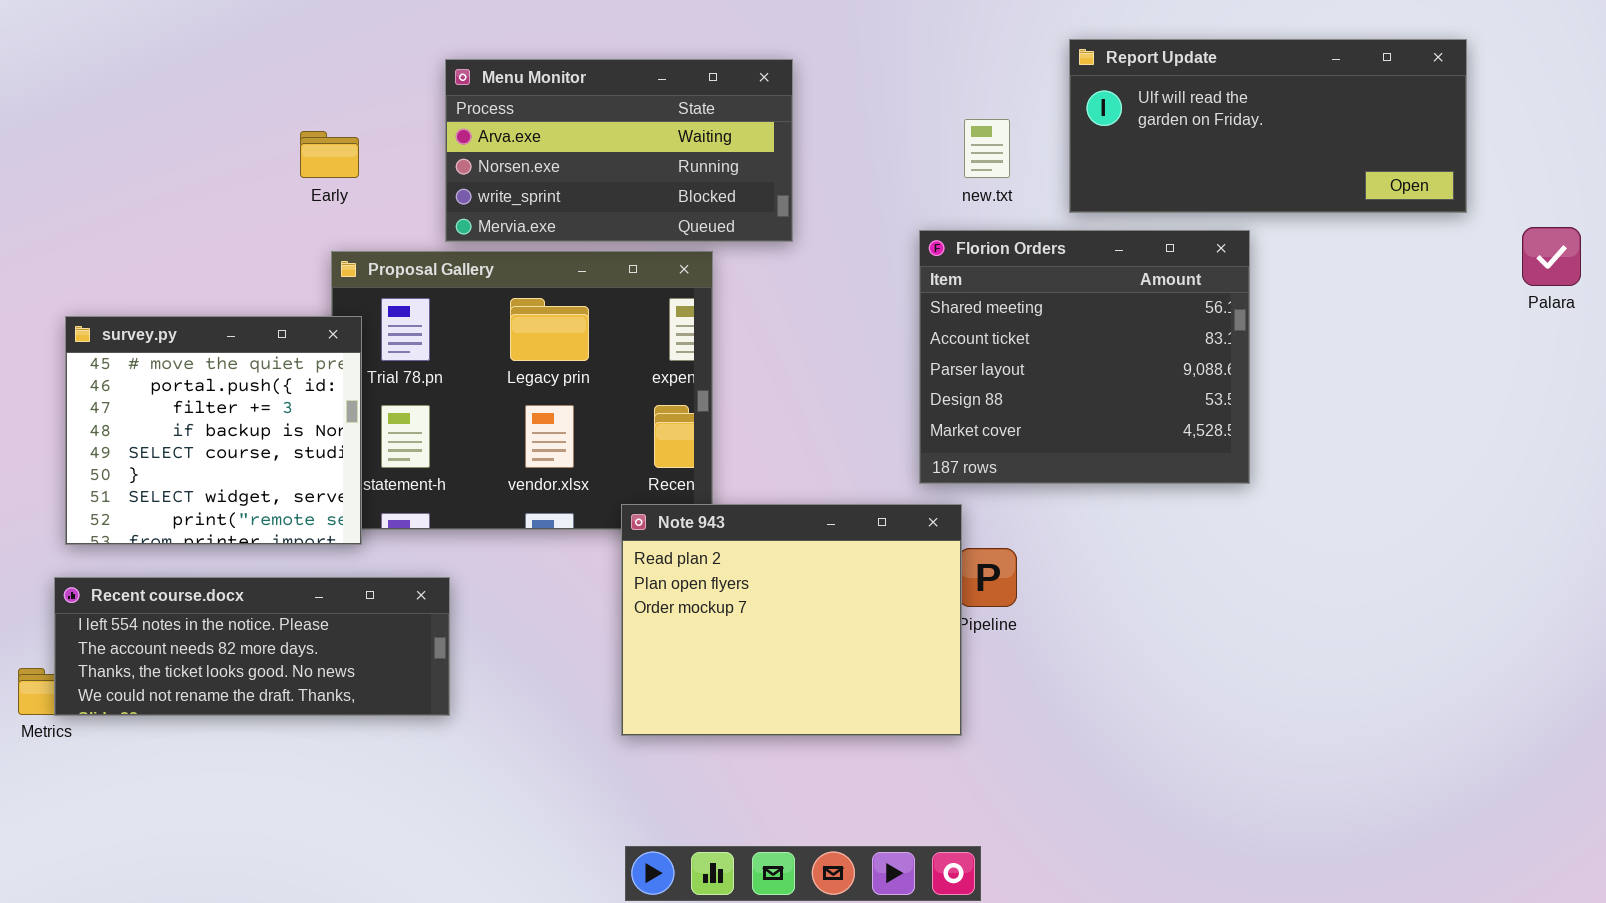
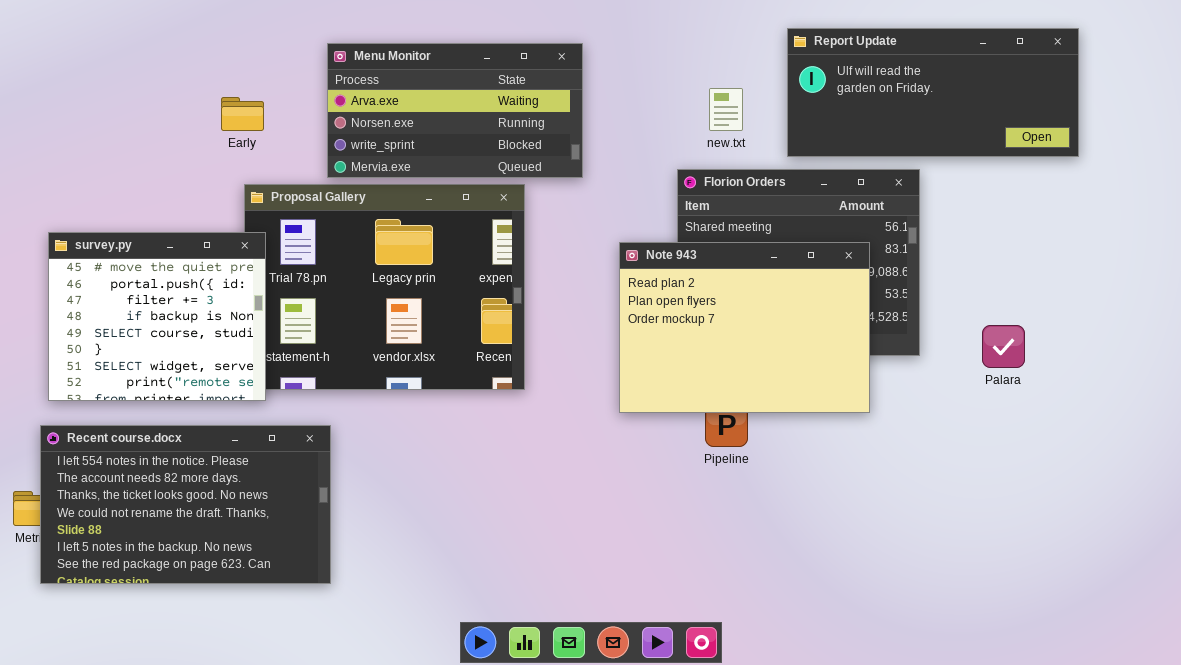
Palara: [1522,227,1581,286] -> [982,325,1025,368], moved
Note 943: [621,504,962,736] -> [619,242,870,413], moved
Recent course.docx: [54,577,450,716] -> [40,425,331,584], resized

